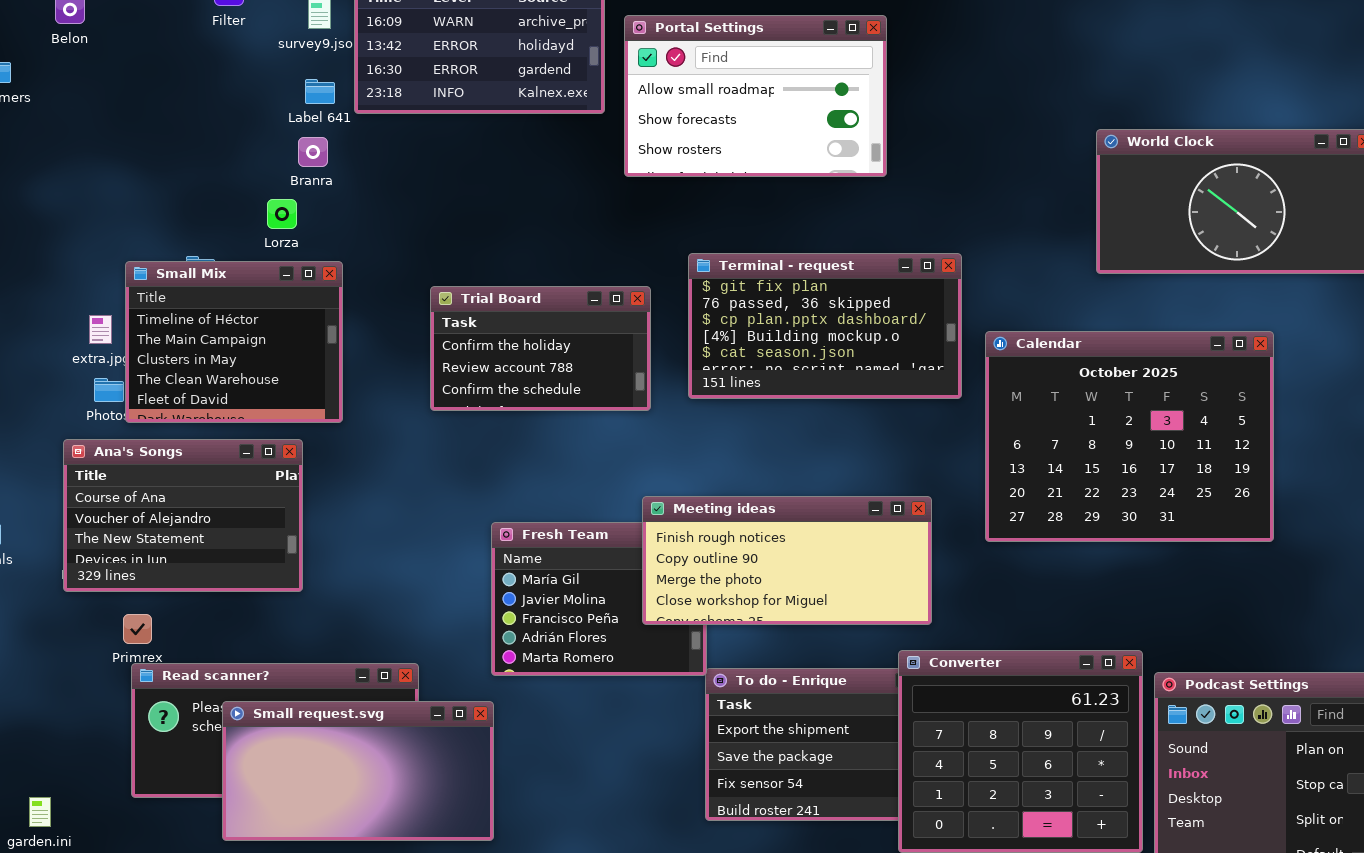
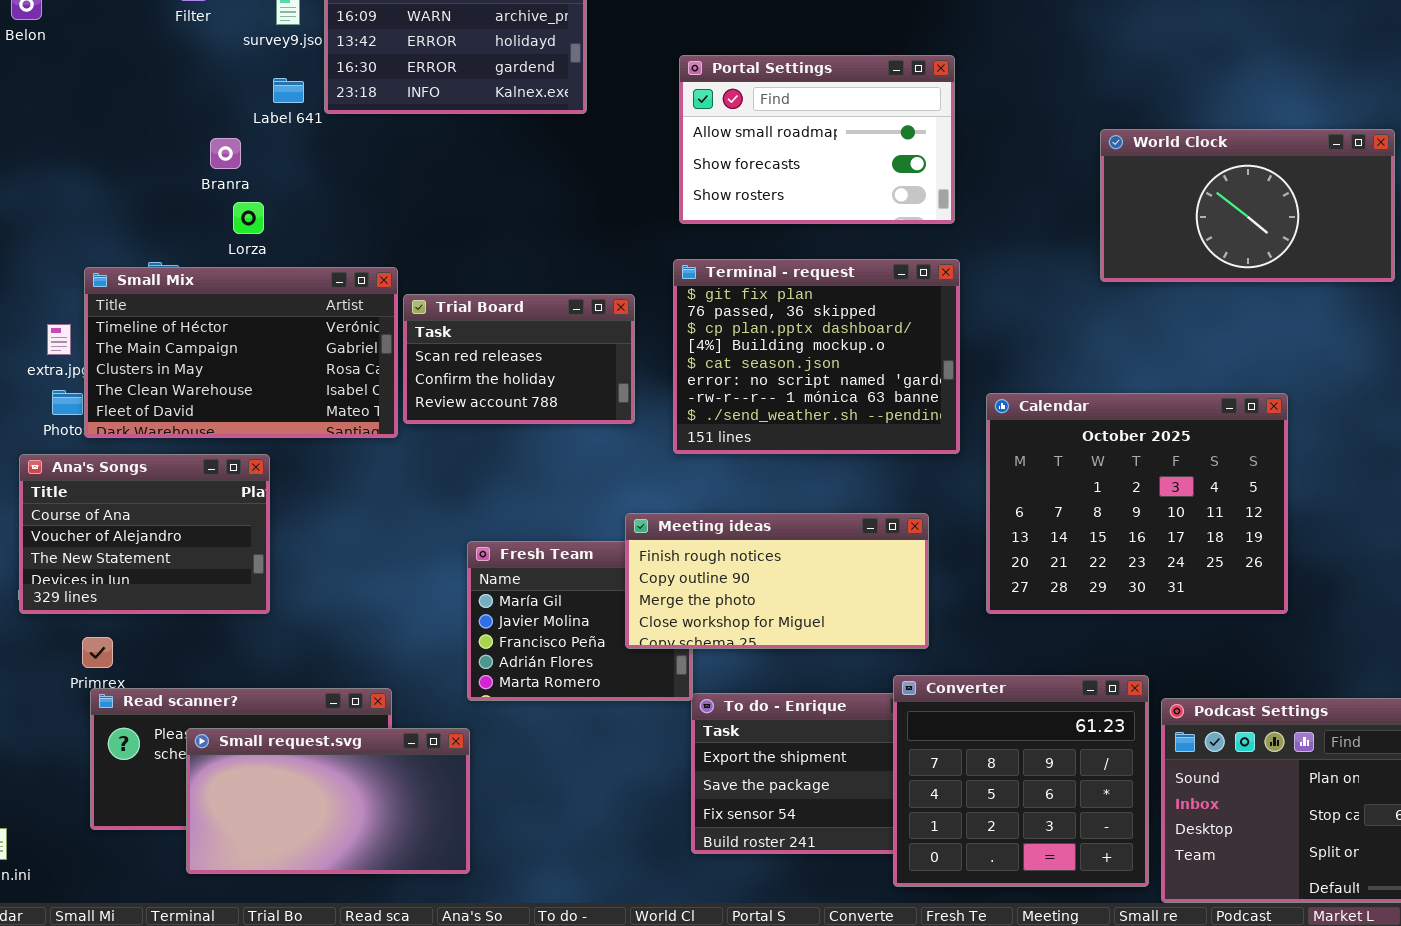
Portal Settings: [624,15,887,177] -> [679,55,955,224], moved
Branra: [298,137,328,167] -> [210,138,241,169], moved
Terminal - request: [688,253,962,399] -> [673,259,960,454], resized
Small Mix: [125,261,343,423] -> [84,267,398,438], resized
Trial Board: [430,286,651,411] -> [403,294,635,424], scrolled up 1 row
Calendar: [985,331,1274,542] -> [986,393,1288,614], moved

